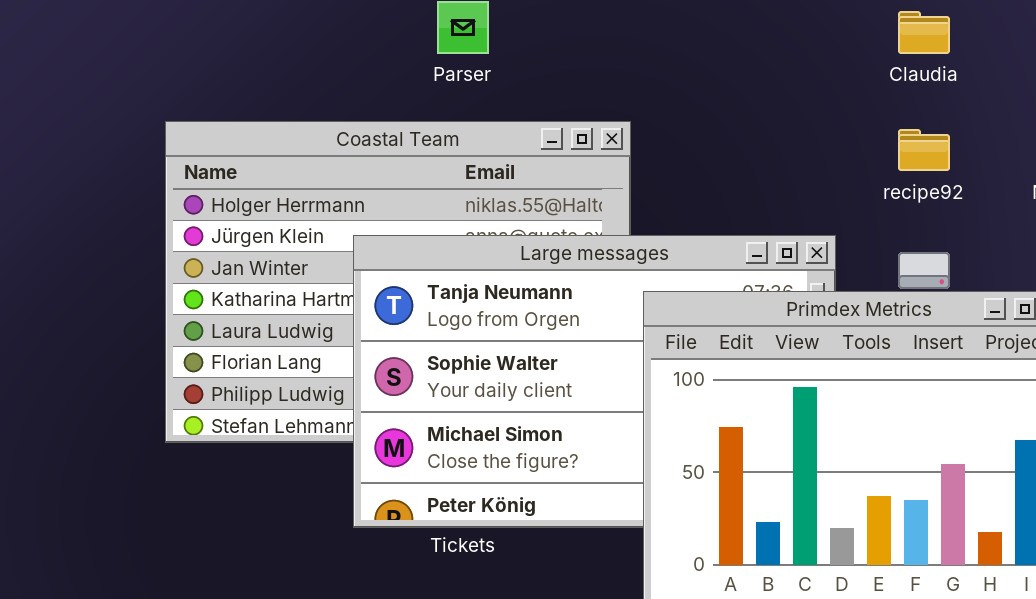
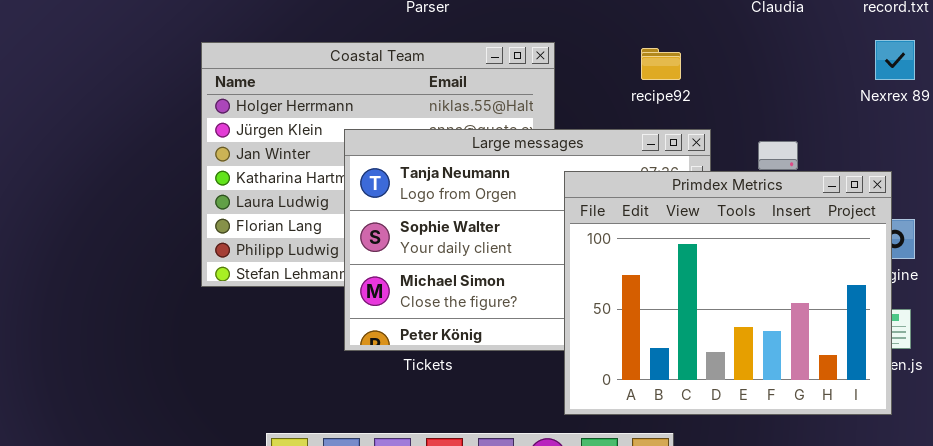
recipe92: [898,129,950,171] -> [641,48,681,80], moved

